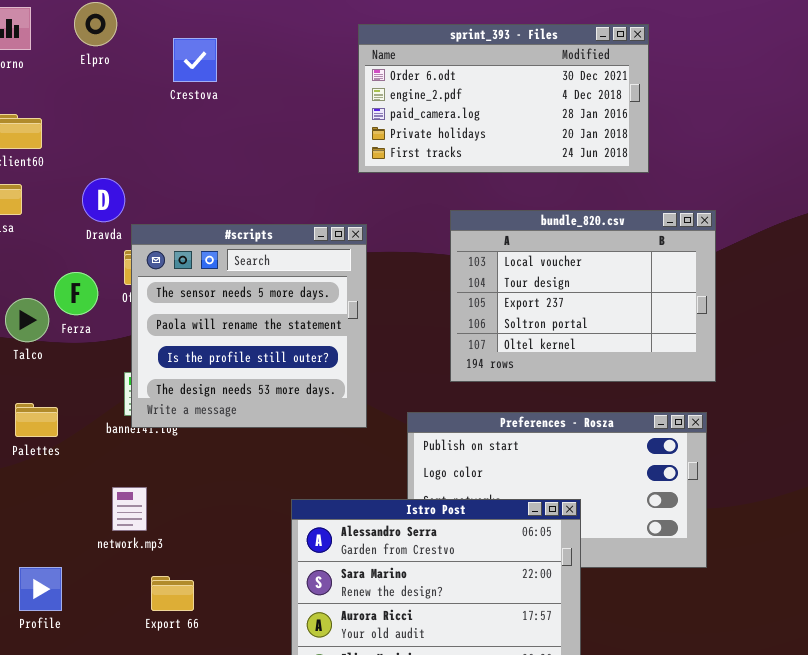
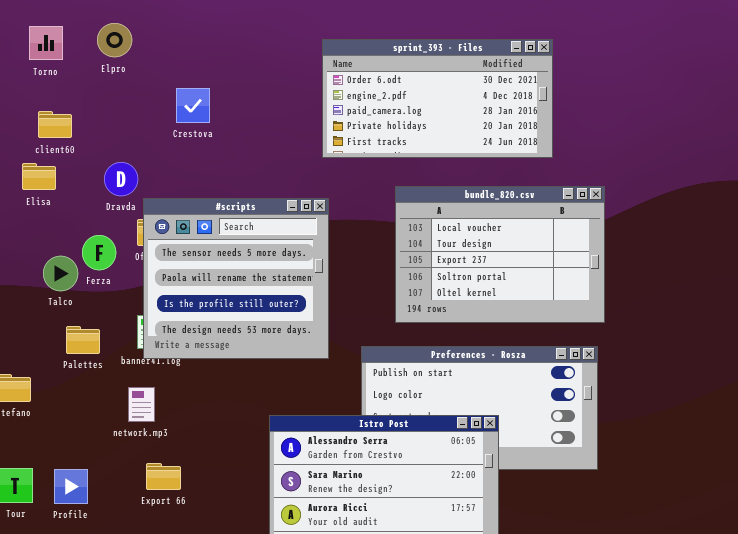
Crestova: [173,38,217,82] -> [176,88,210,123], moved
Palettes: [15,403,58,437] -> [66,326,100,354], moved
network.mp3: [112,487,147,531] -> [128,387,155,422], moved
Export 66: [151,576,194,611] -> [146,463,181,490], moved

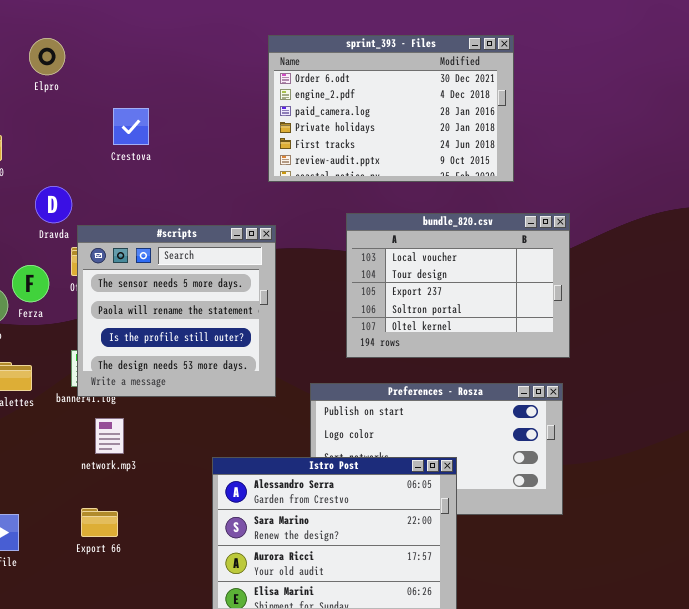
sprint_393 - Files: [322,39,553,158] -> [268,35,514,182], resized
network.mp3: [128,387,155,422] -> [95,418,124,454], moved

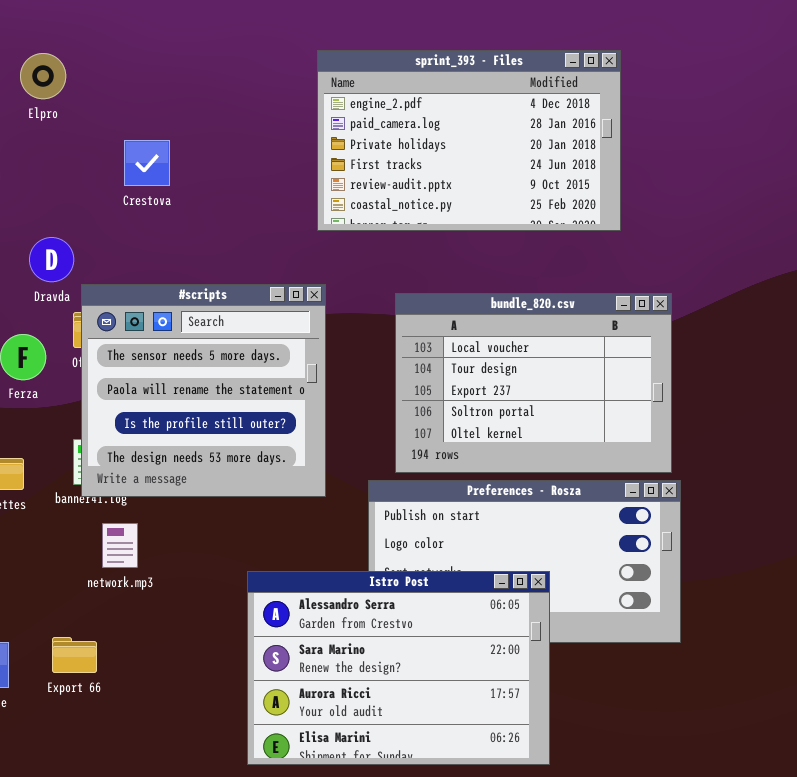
sprint_393 - Files: [268,35,514,182] -> [317,50,621,231], scrolled down 1 row
bundle_820.csv: [346,213,570,358] -> [395,293,672,473], moved
Export 66: [81,508,118,537] -> [52,637,97,673], moved

